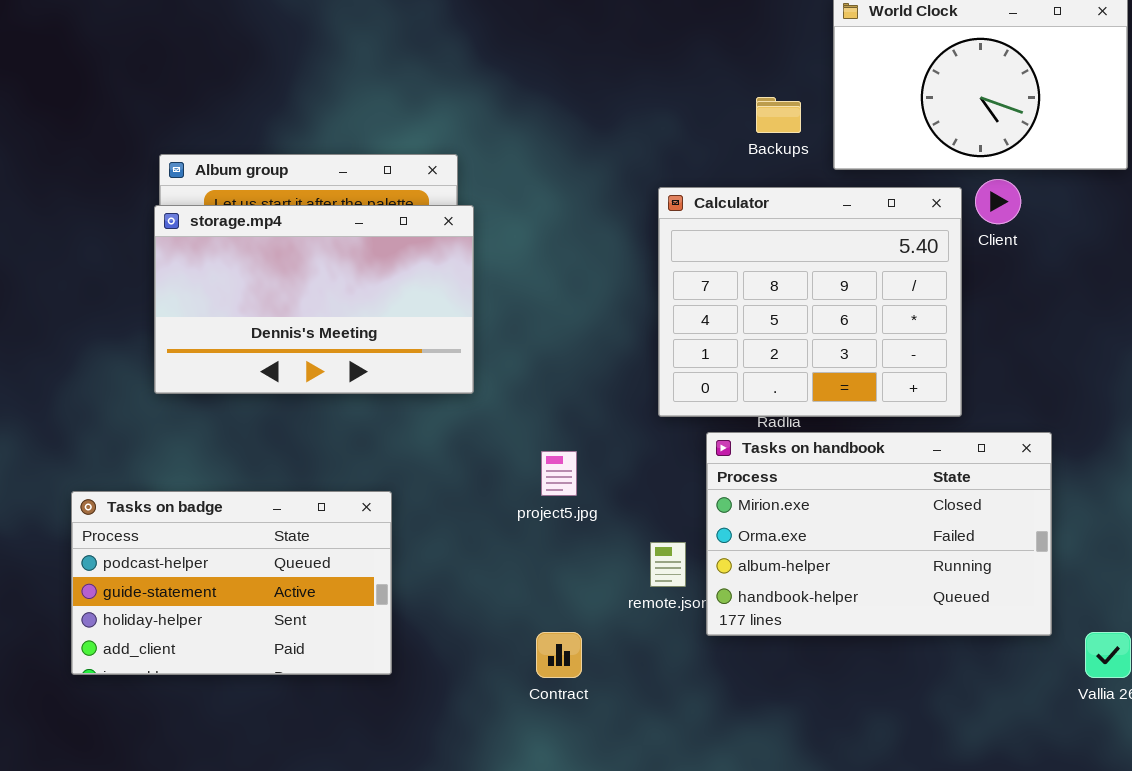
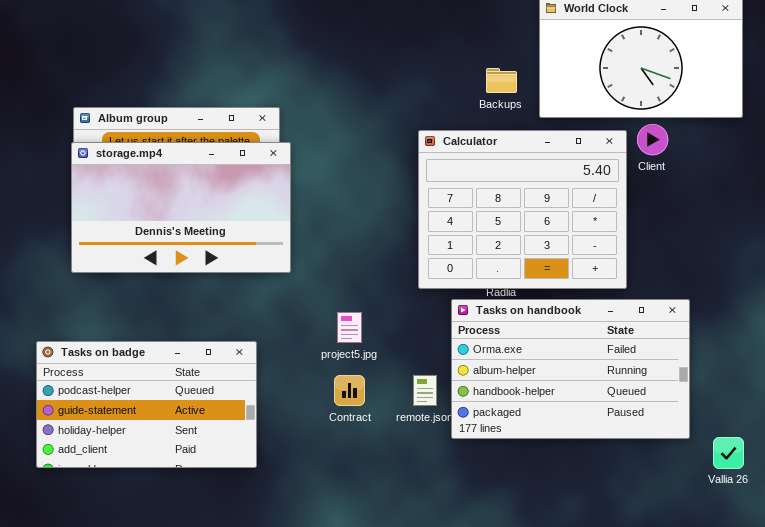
Tasks on handbook: [706,432,1052,636] -> [451,299,690,439], scrolled down 1 row
Tasks on badge: [71,491,392,675] -> [36,341,257,468], moved
Contract: [536,632,582,678] -> [334,375,365,406], moved

